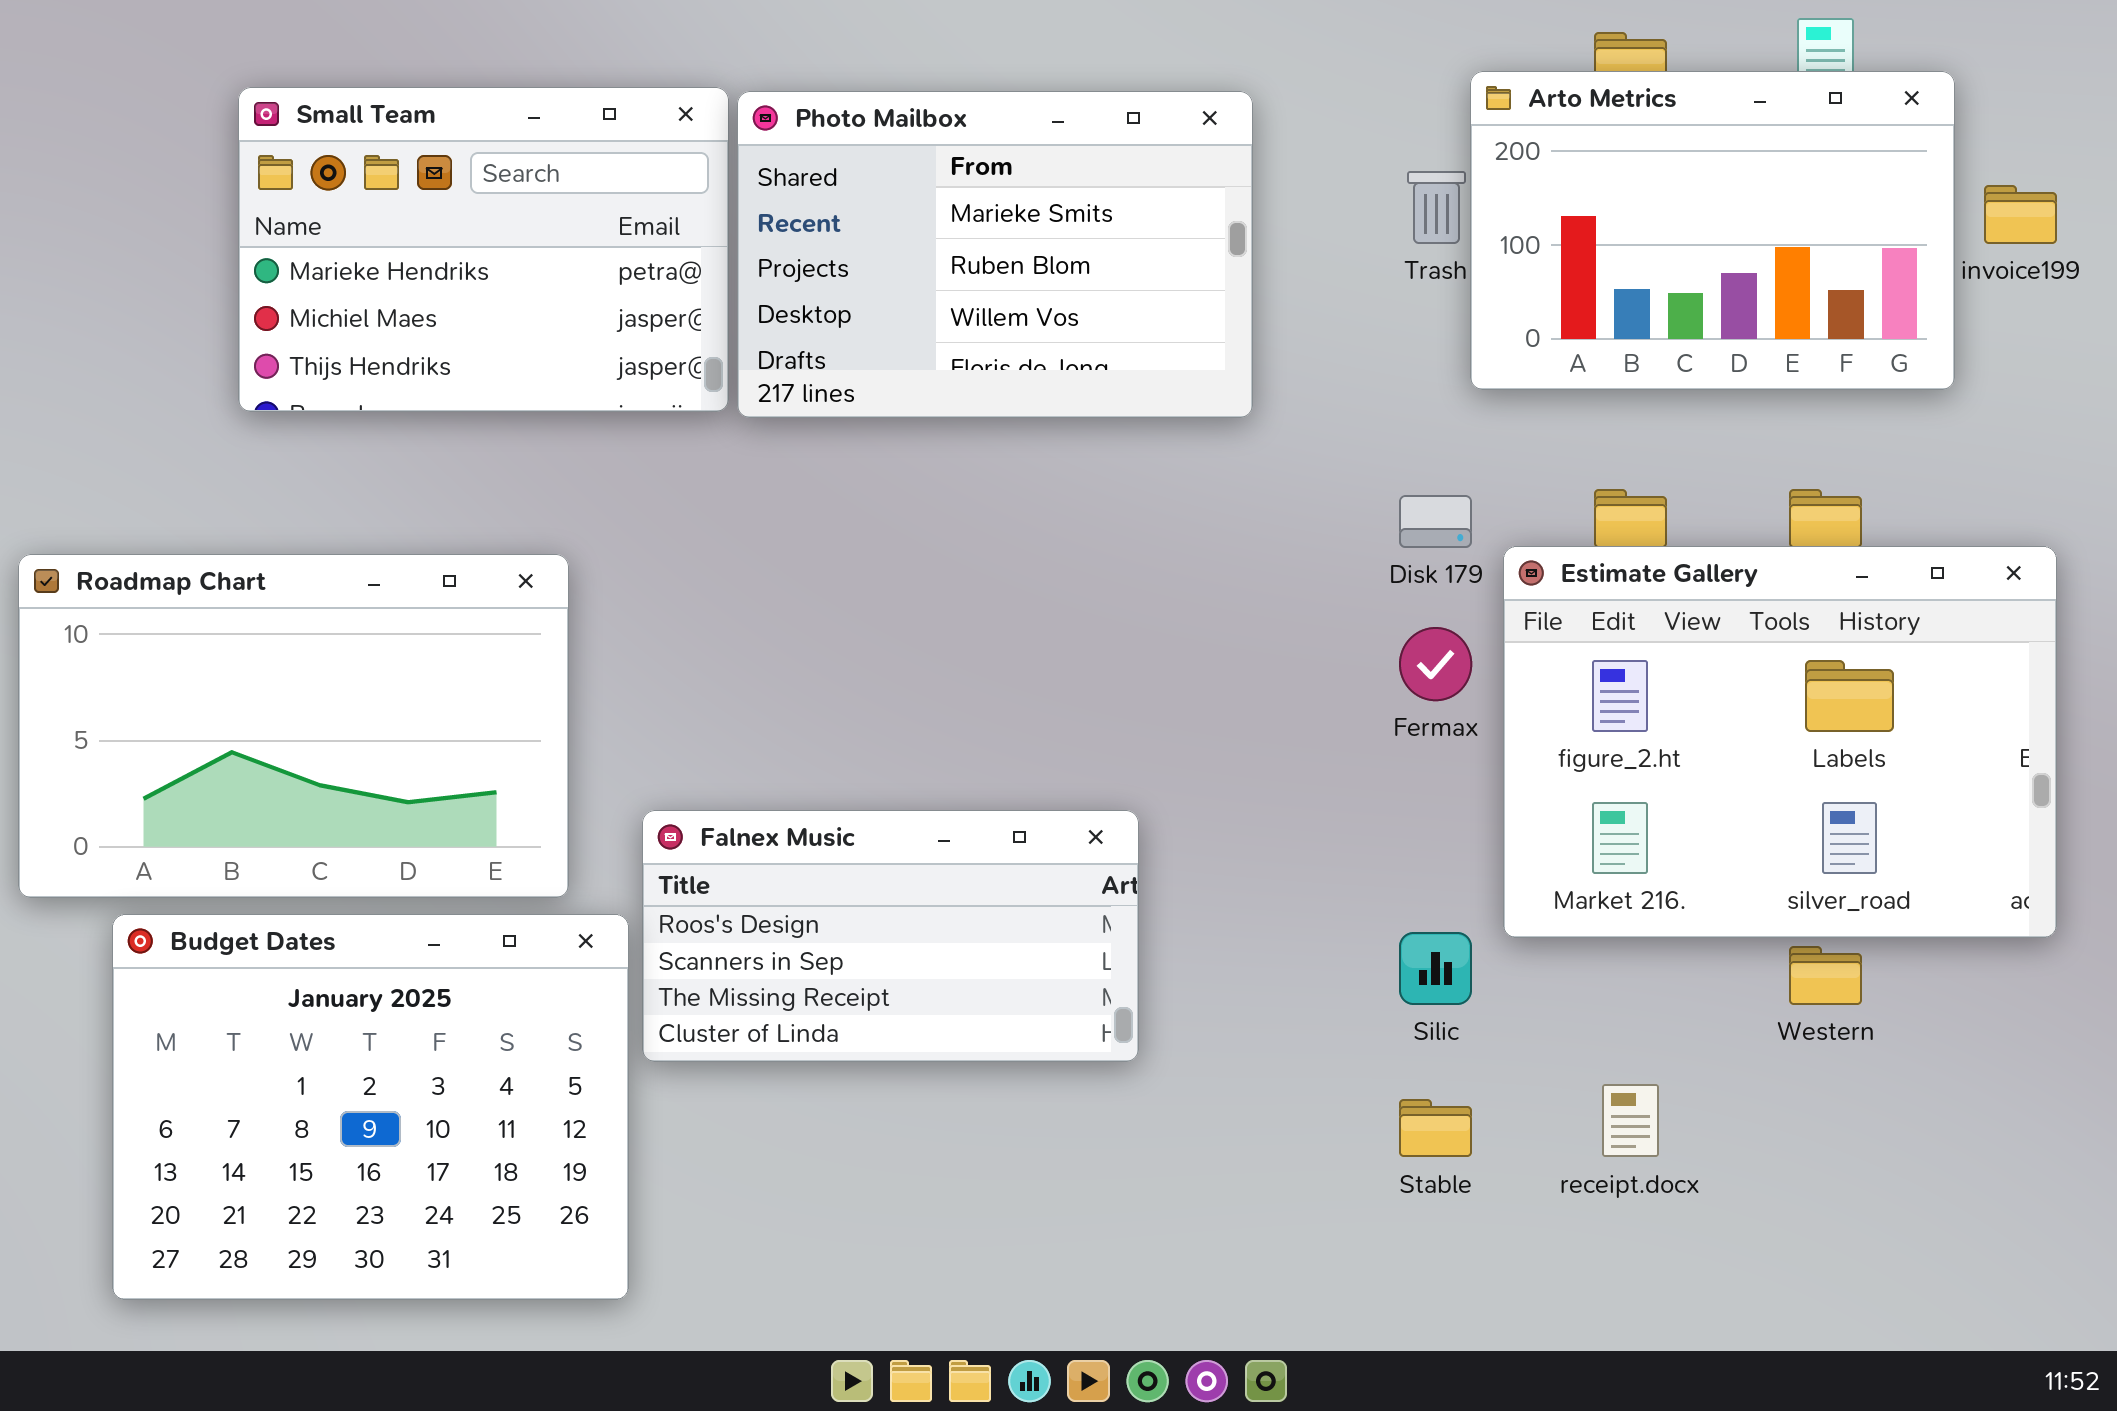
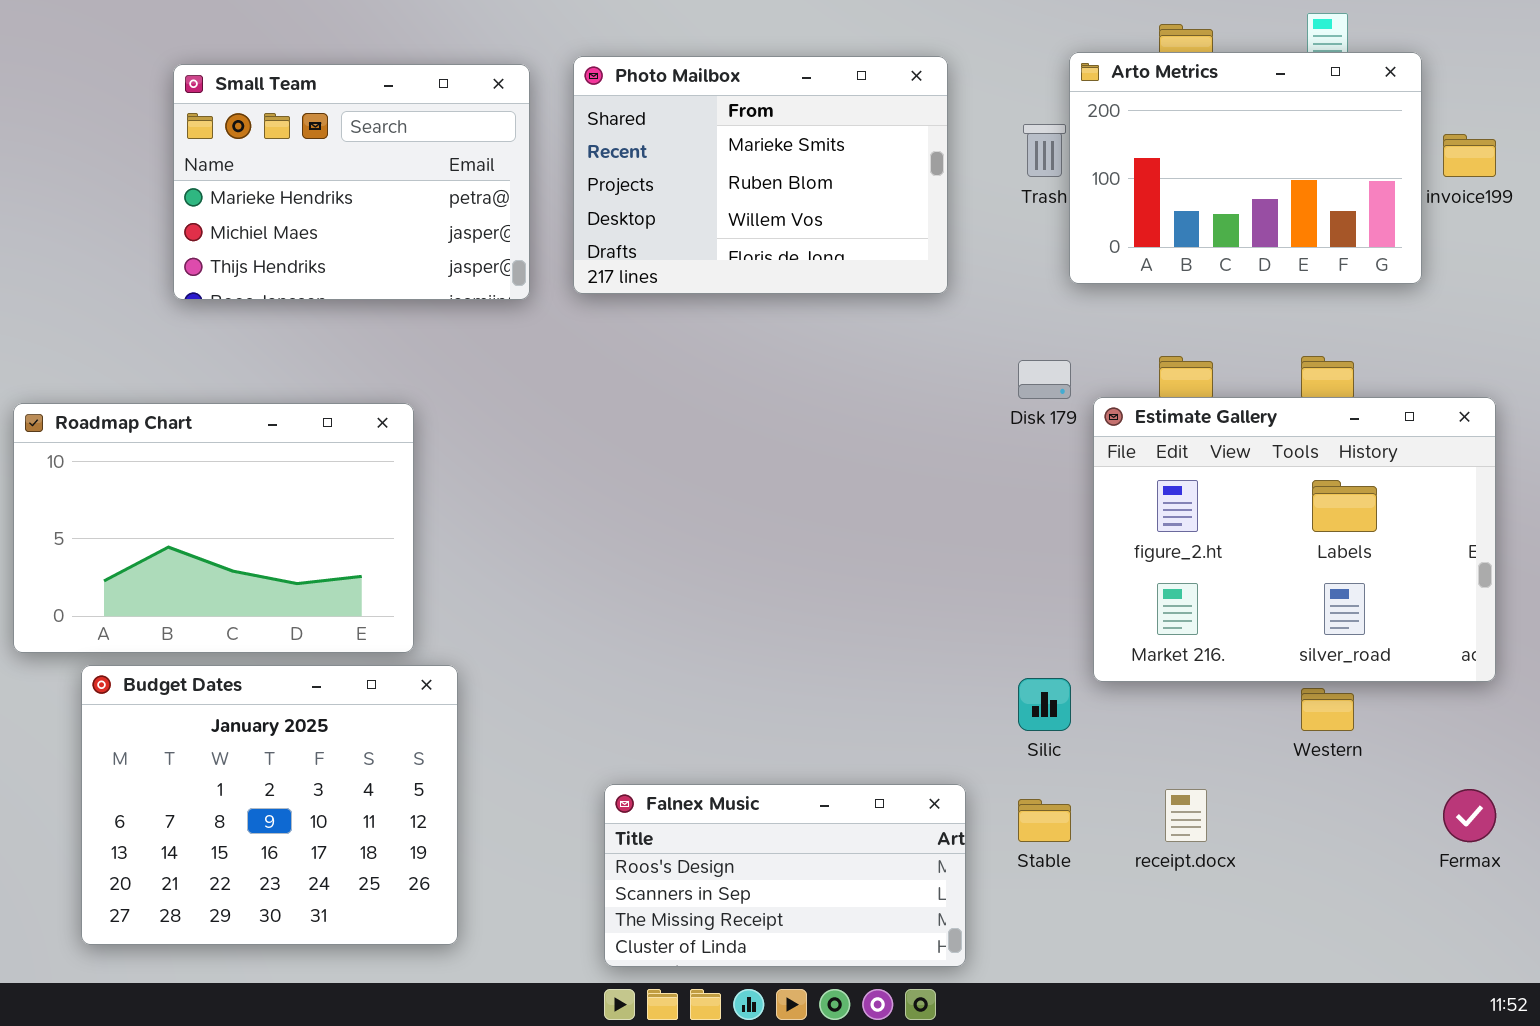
Photo Mailbox: [737,91,1253,418] -> [573,56,948,294], moved
Fermax: [1399,627,1472,701] -> [1443,789,1496,842], moved
Falnex Music: [642,810,1139,1062] -> [604,784,966,967], moved

